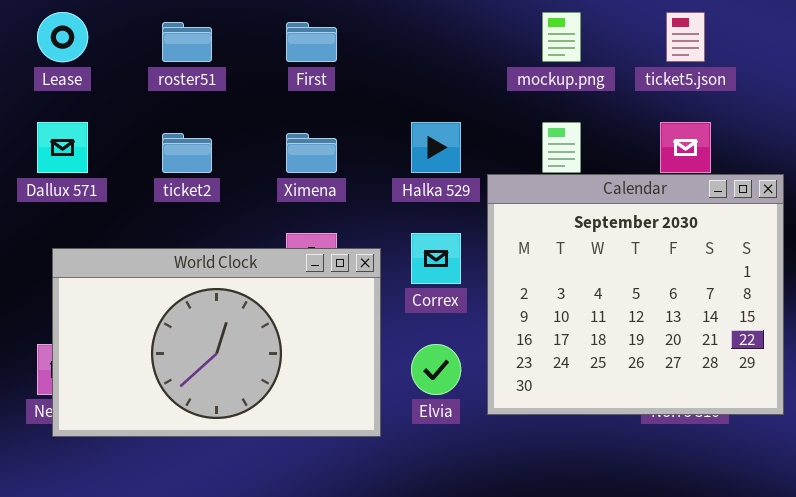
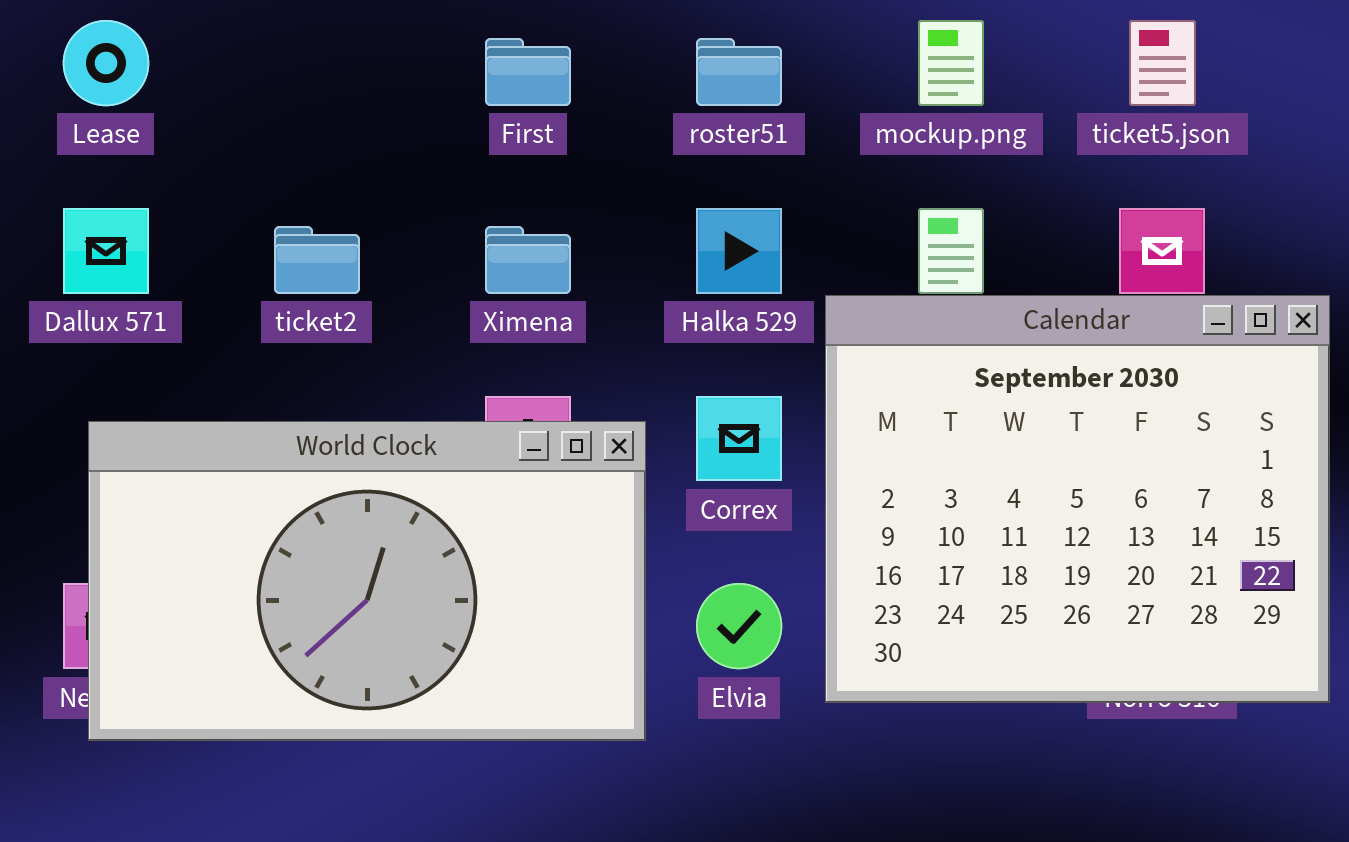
roster51: [162,22,212,62] -> [696,38,782,106], moved

